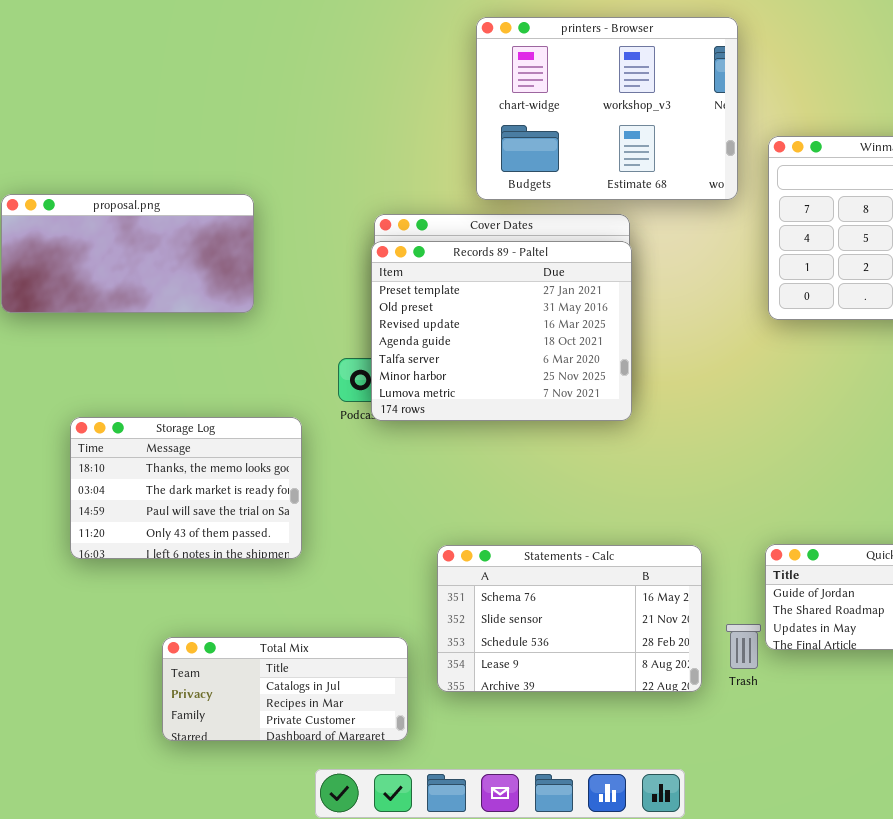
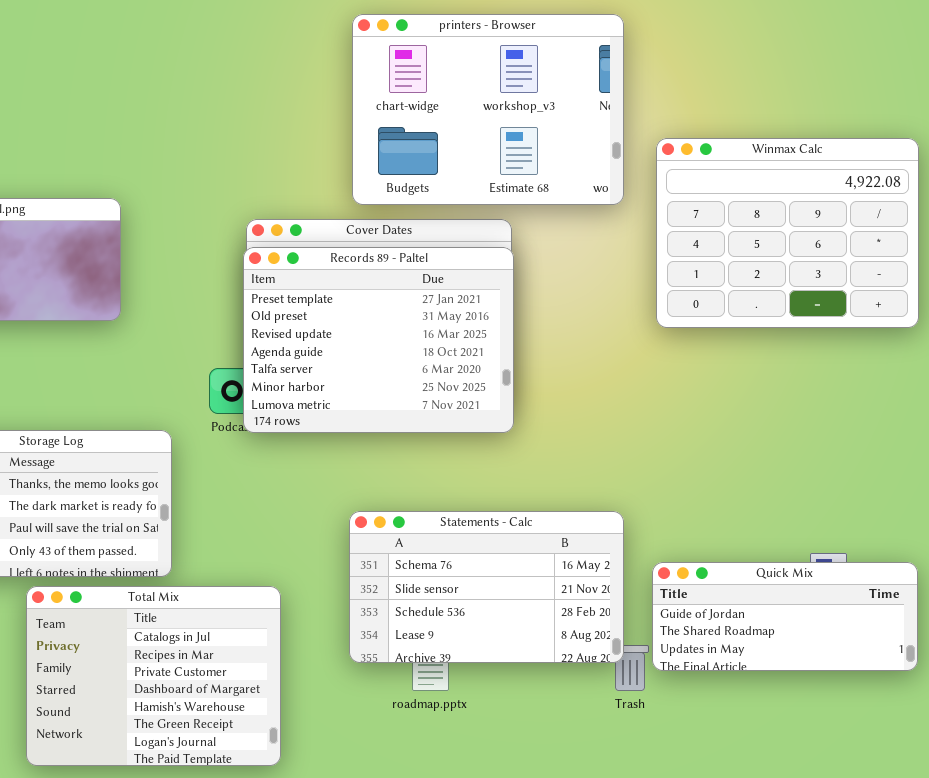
Statements - Calc: [437,545,702,692] -> [349,511,624,663], moved
Total Mix: [162,637,408,741] -> [26,586,281,766], resized

